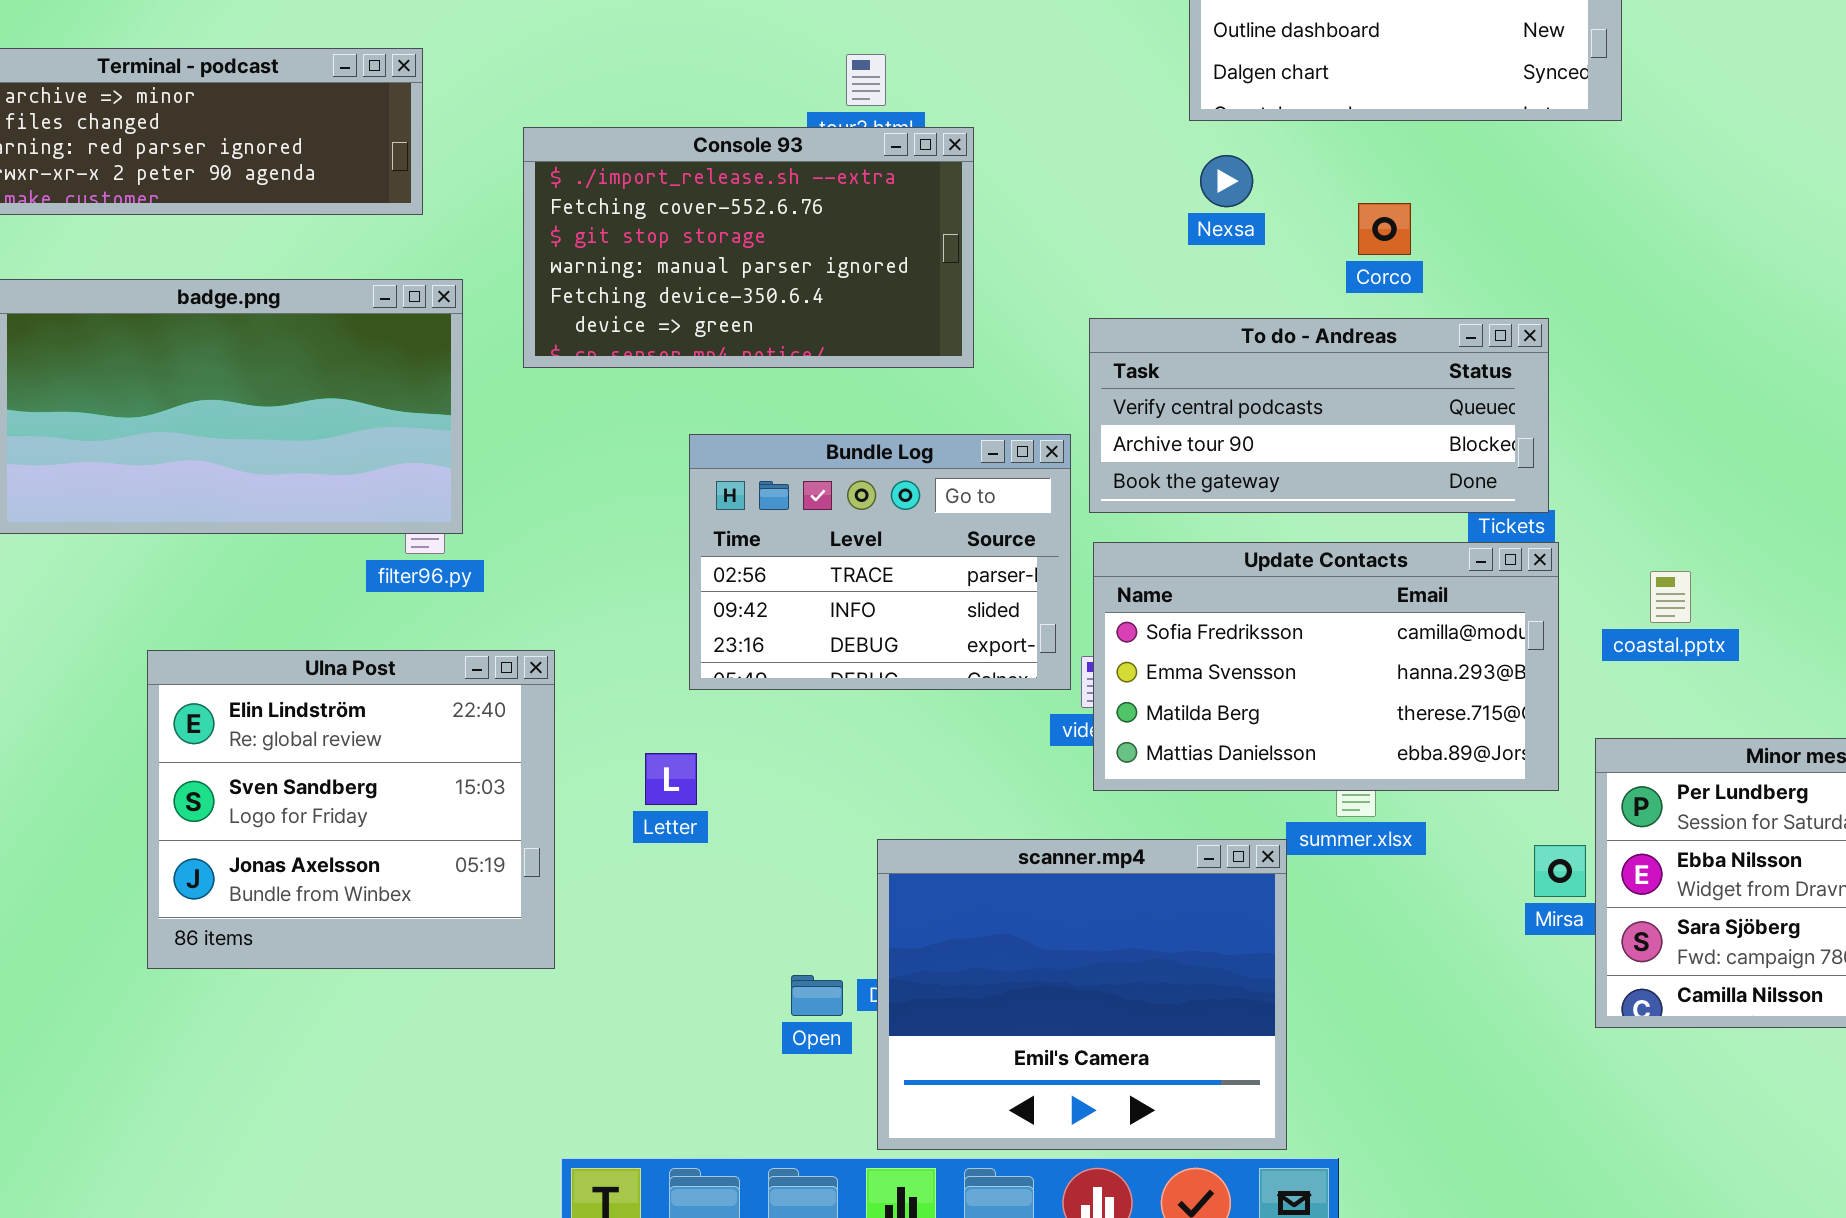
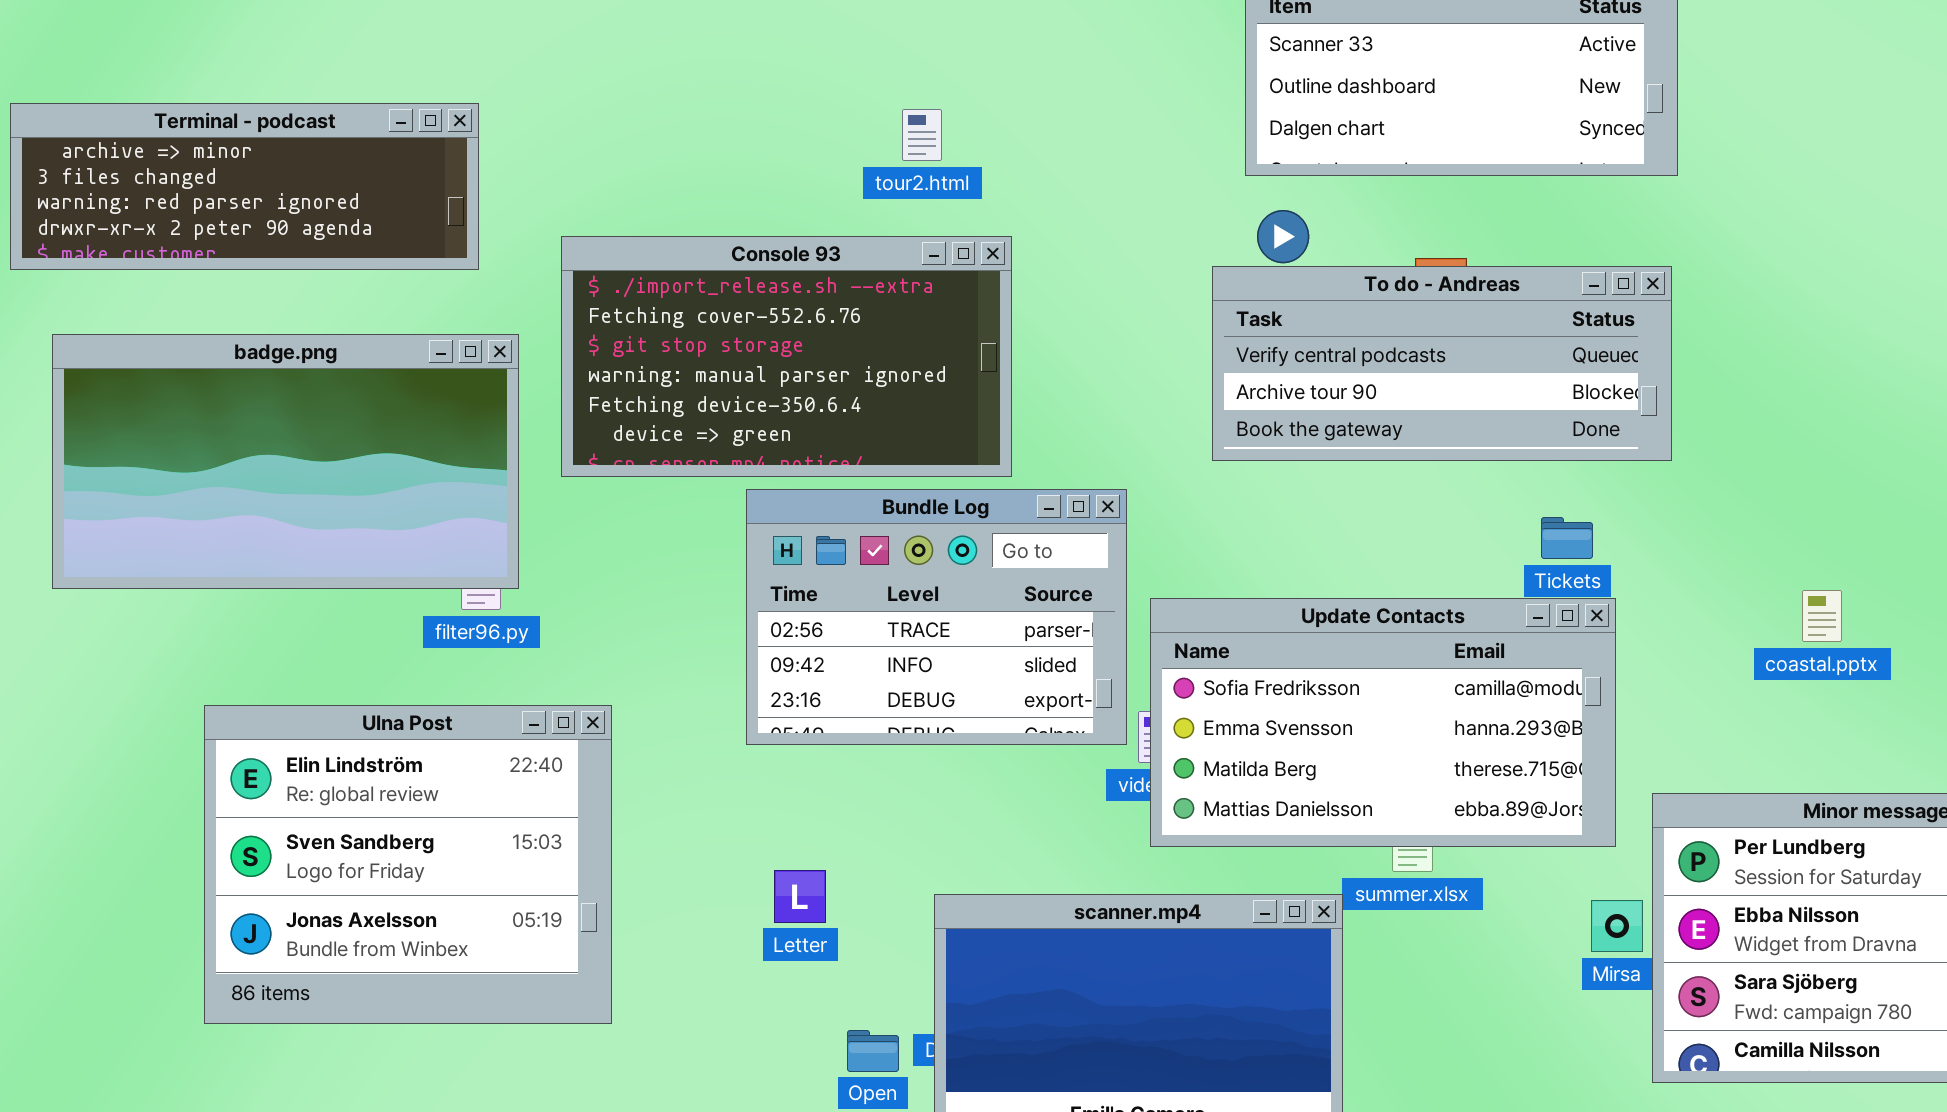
Console 93: [523,127,974,368] -> [561,236,1012,477], moved
To do - Andreas: [1089,318,1549,513] -> [1212,266,1672,461], moved
coastal.pptx: [1650,571,1691,623] -> [1802,590,1842,642], moved
Letter: [645,753,697,805] -> [774,870,826,923], moved

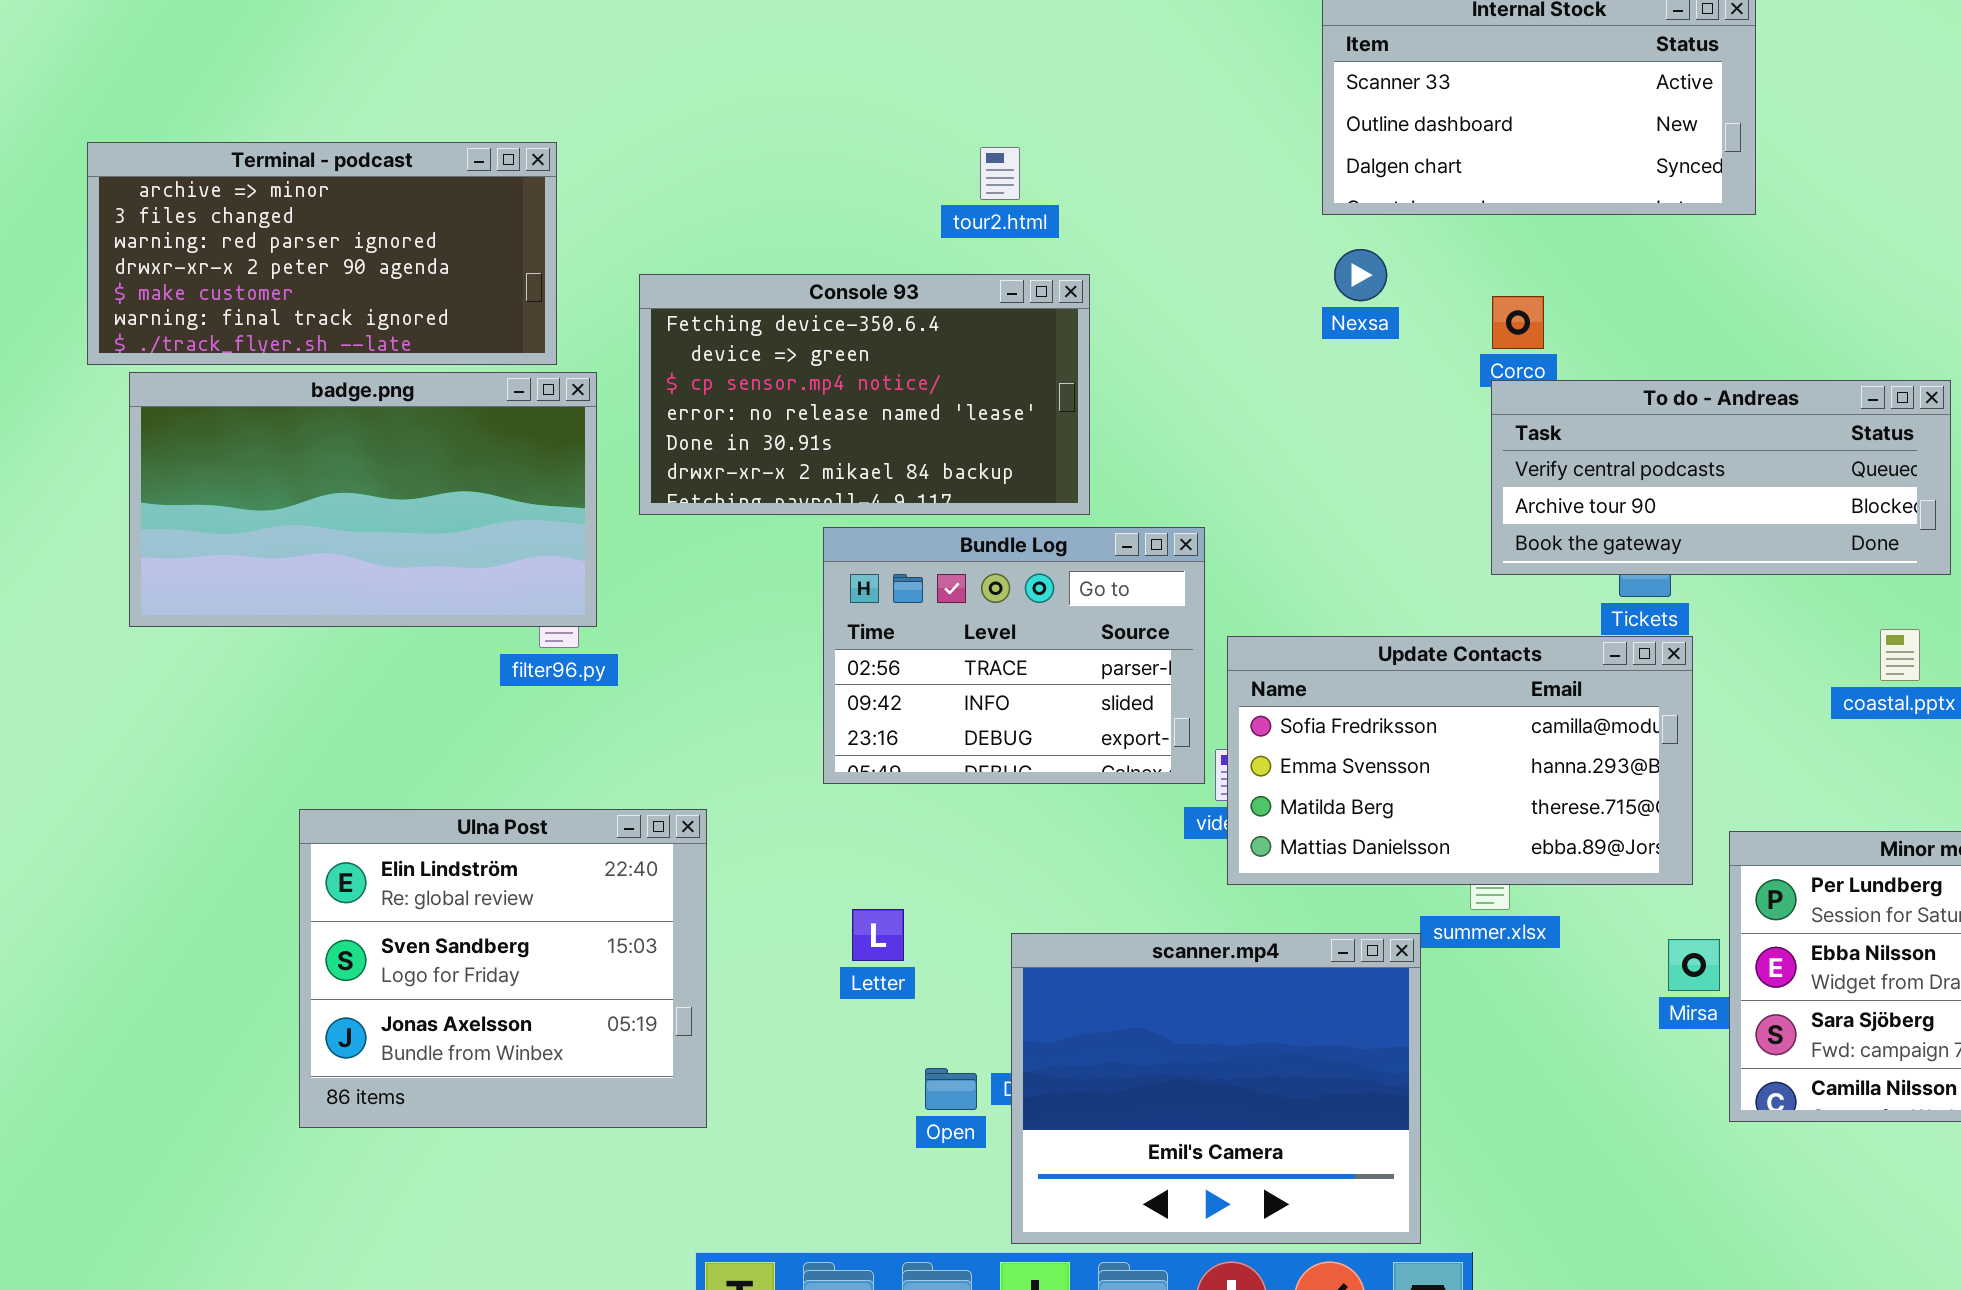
Terminal - podcast: [10,103,479,270] -> [87,142,557,365], resized
Console 93: [561,236,1012,477] -> [639,274,1090,515], scrolled down 4 rows
To do - Andreas: [1212,266,1672,461] -> [1491,380,1951,575], moved
Ulna Post: [204,705,612,1024] -> [299,809,707,1128], moved

